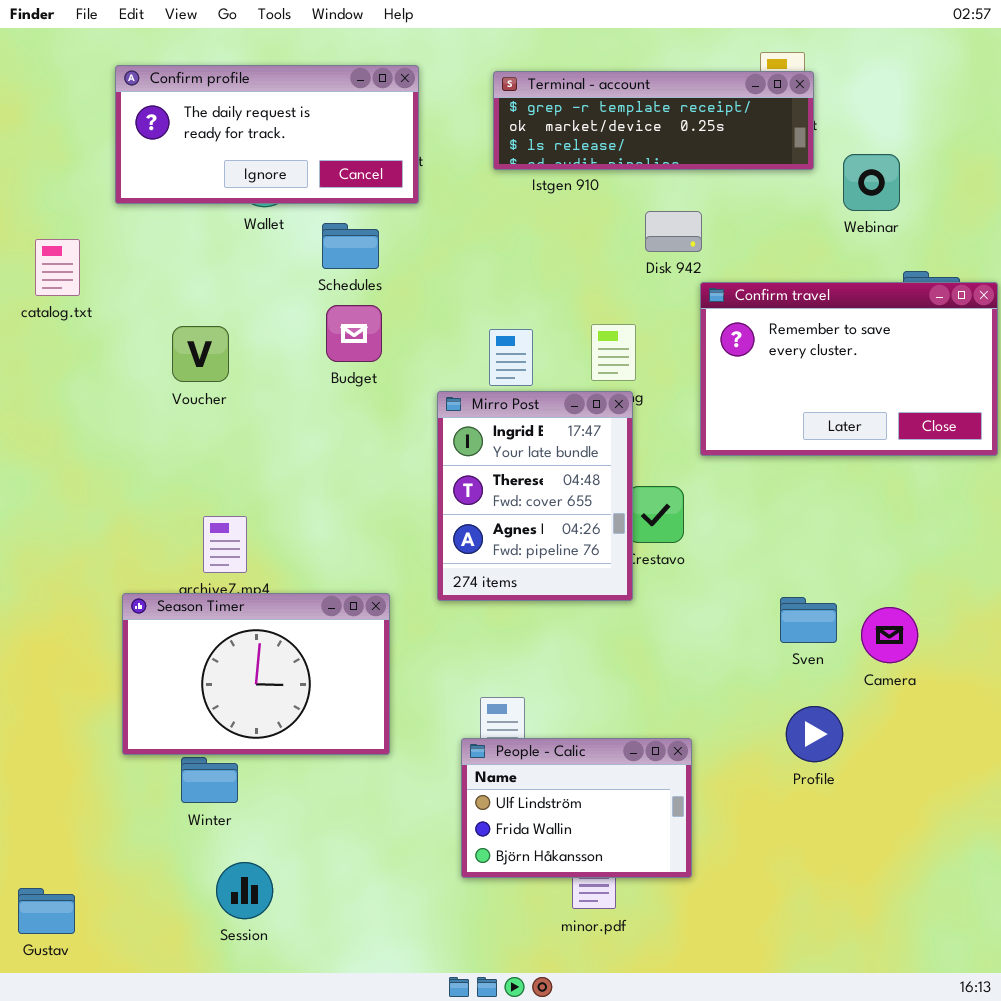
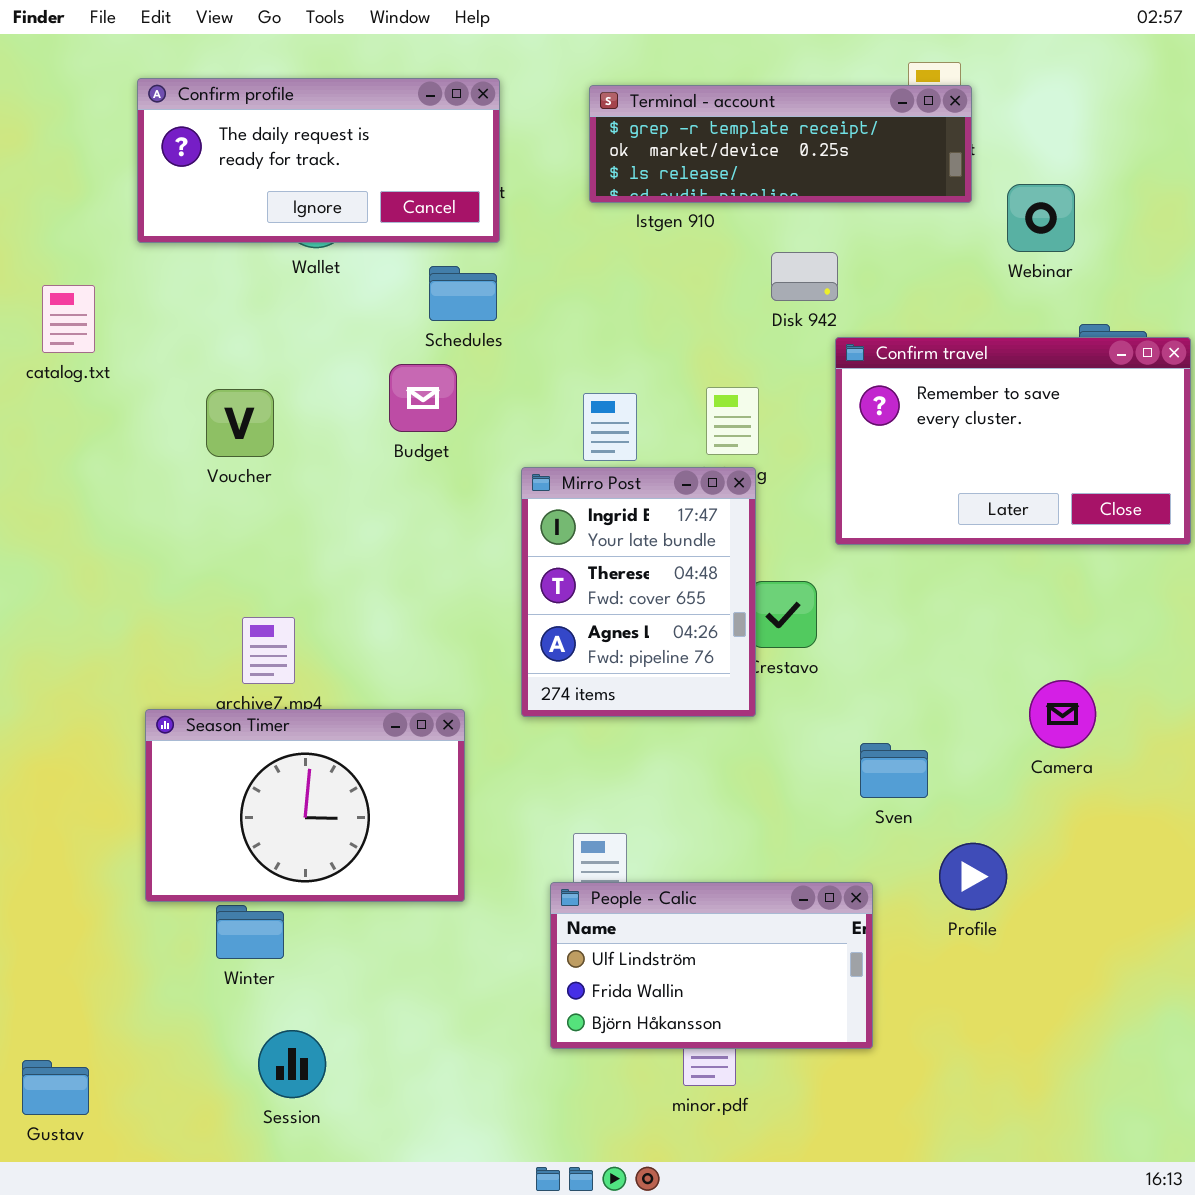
Schedules: [322,223,379,269] -> [429,266,497,321], moved
Sven: [780,597,837,643] -> [860,743,928,798], moved
Camera: [861,607,918,663] -> [1029,680,1096,748], moved
People - Calic: [461,738,692,878] -> [550,882,873,1049], resized

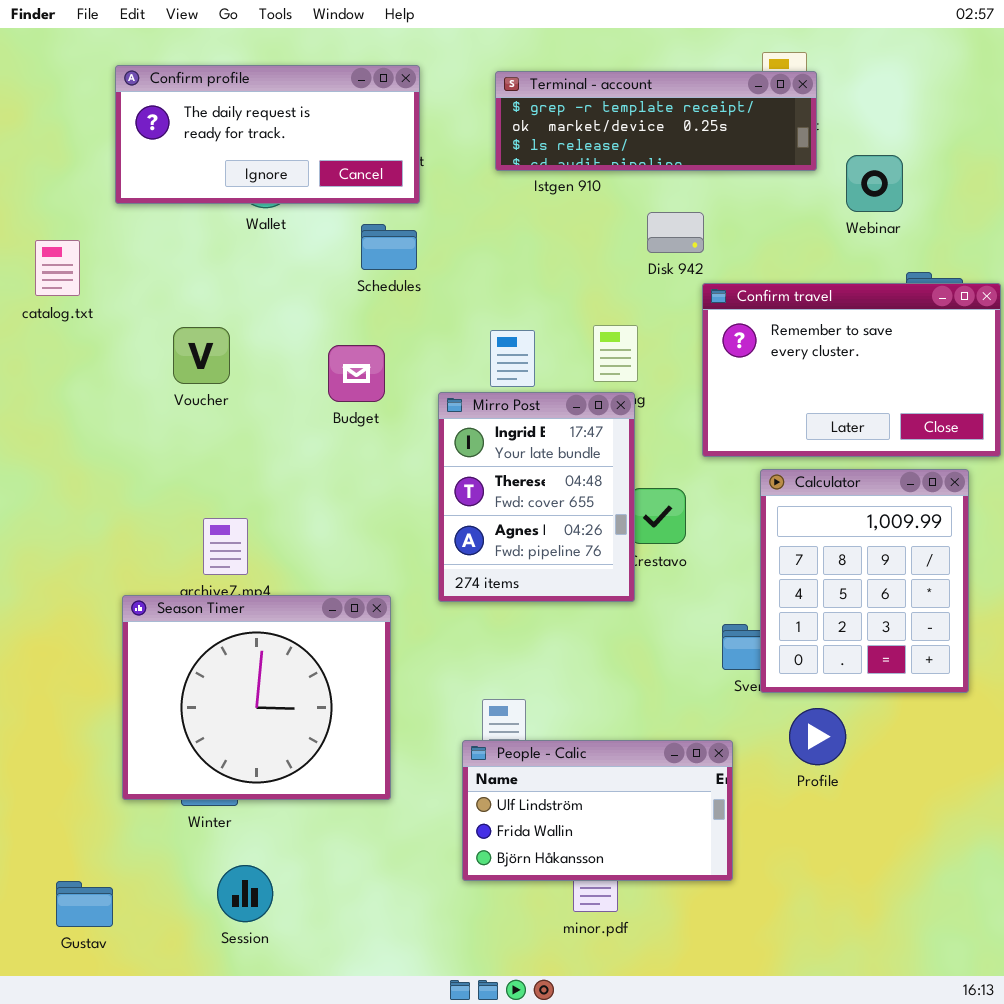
Budget: [389,364,457,432] -> [328,345,385,402], moved
Calculator: none -> [760,469,969,693], opened
Season Timer: [145,709,465,902] -> [122,595,391,800], resized
Gustav: [22,1060,89,1115] -> [56,881,113,927], moved

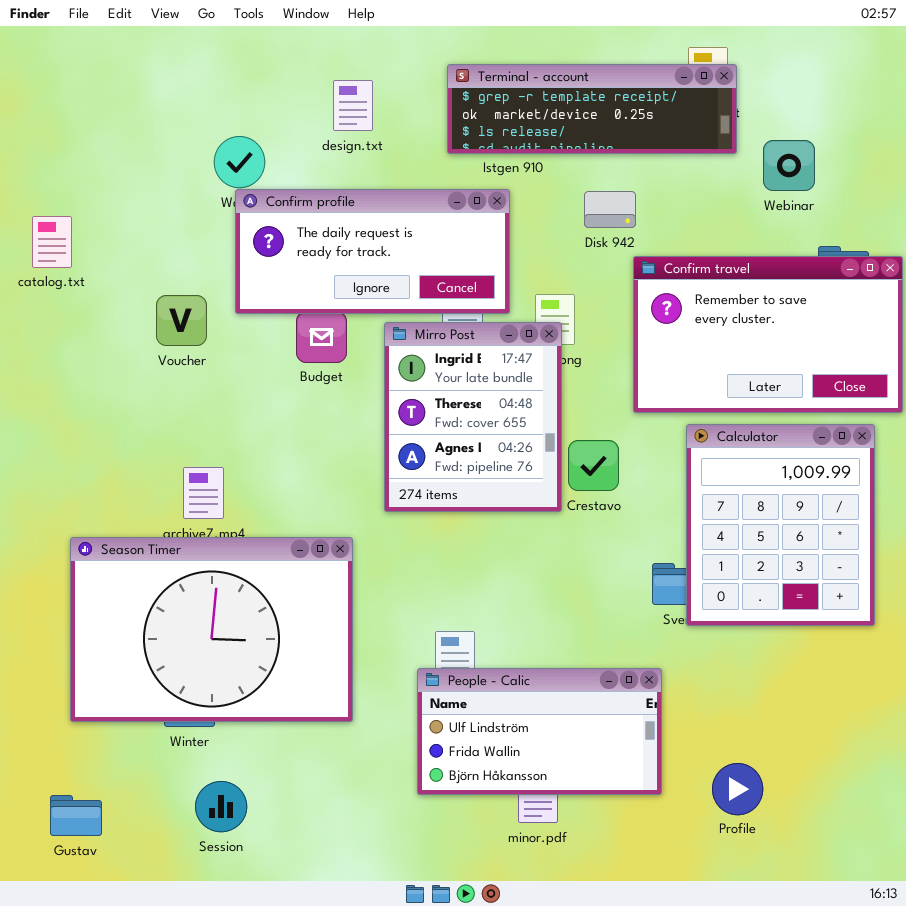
Confirm profile: [115,65,420,204] -> [235,189,510,314], moved
Mirro Post: [438,392,635,602] -> [384,322,562,512], moved
Season Timer: [122,595,391,800] -> [70,537,353,722], resized
Profile: [789,708,846,765] -> [712,763,763,815], moved

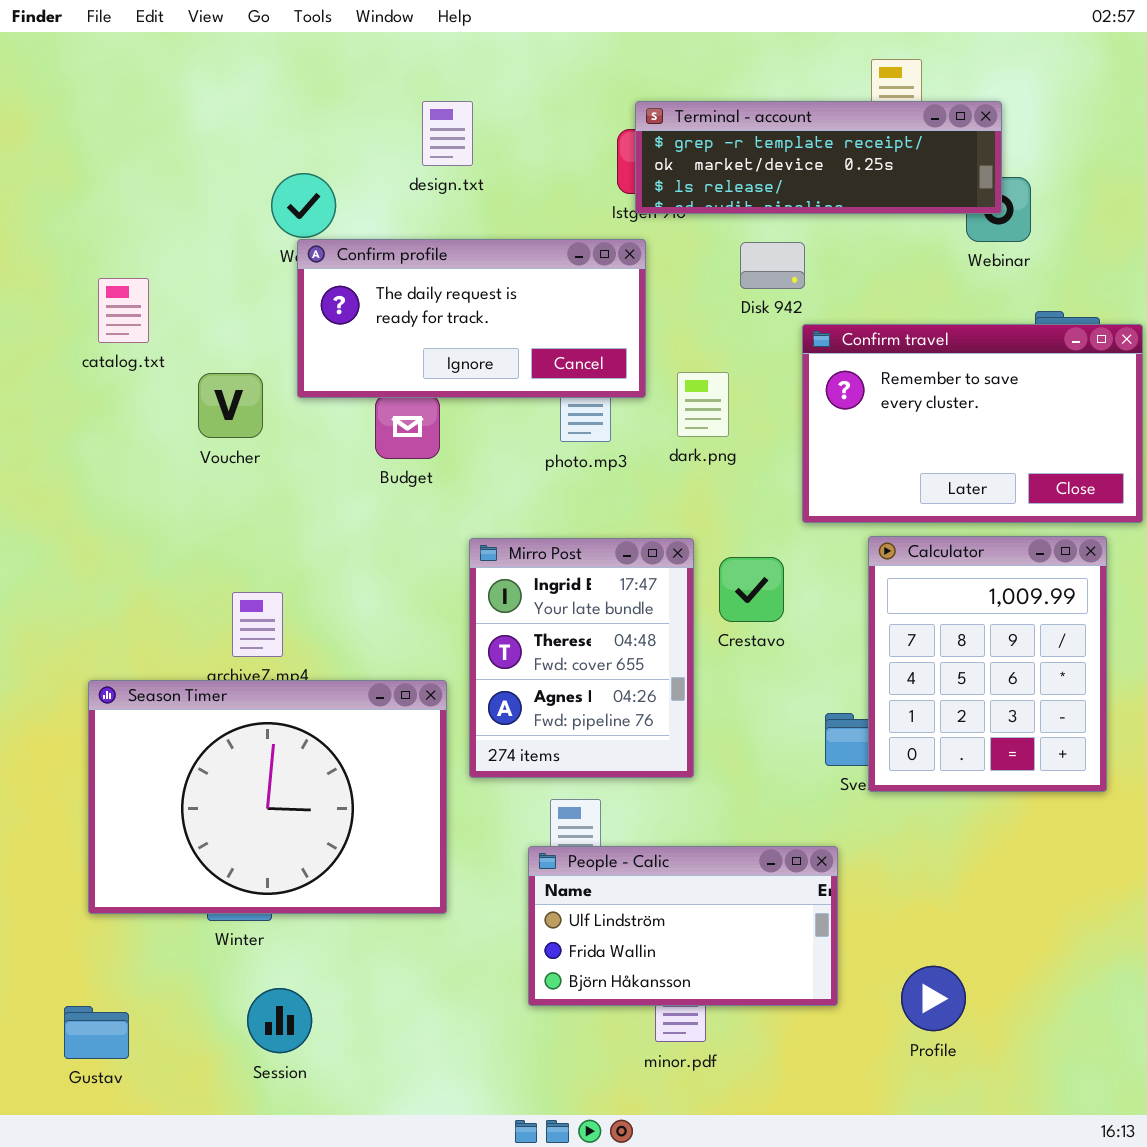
Terminal - account: [447,64,737,154] -> [635,101,1002,214], moved
catalog.txt: [32,216,72,268] -> [98,278,149,343], moved
Mirro Post: [384,322,562,512] -> [469,538,694,778], moved

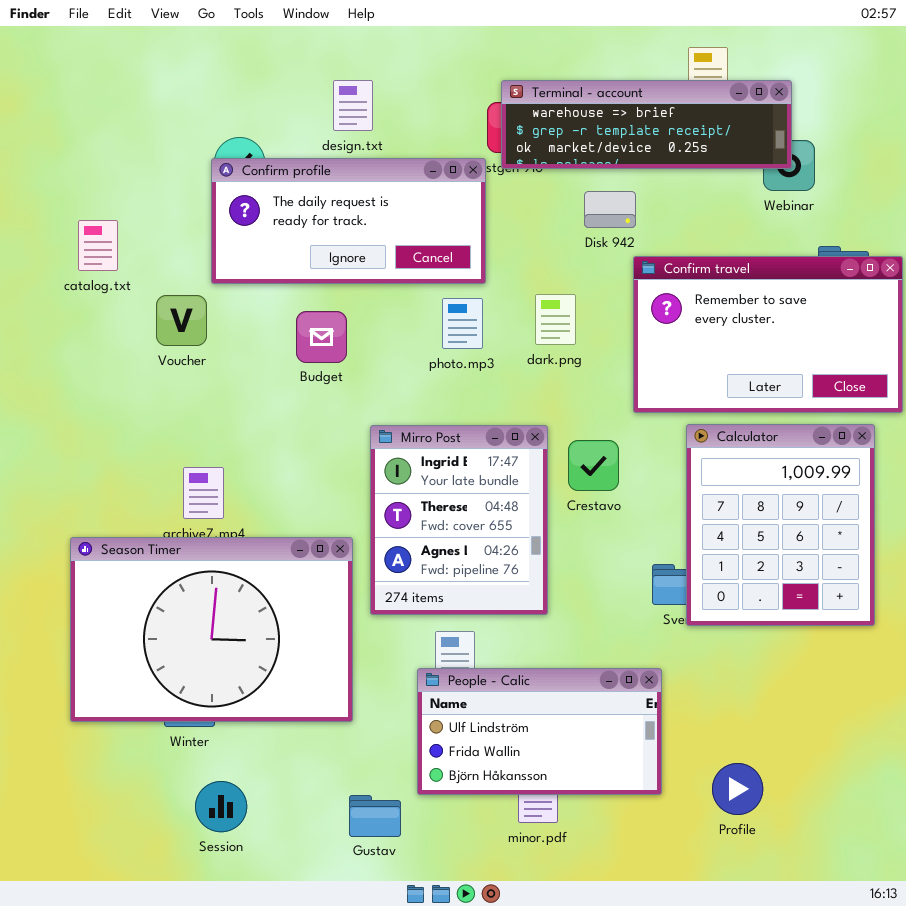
Terminal - account: [635,101,1002,214] -> [501,80,792,169], scrolled up 1 row
Confirm profile: [297,239,646,398] -> [211,158,486,284], moved
Gustav: [64,1006,129,1059] -> [349,795,401,837], moved

